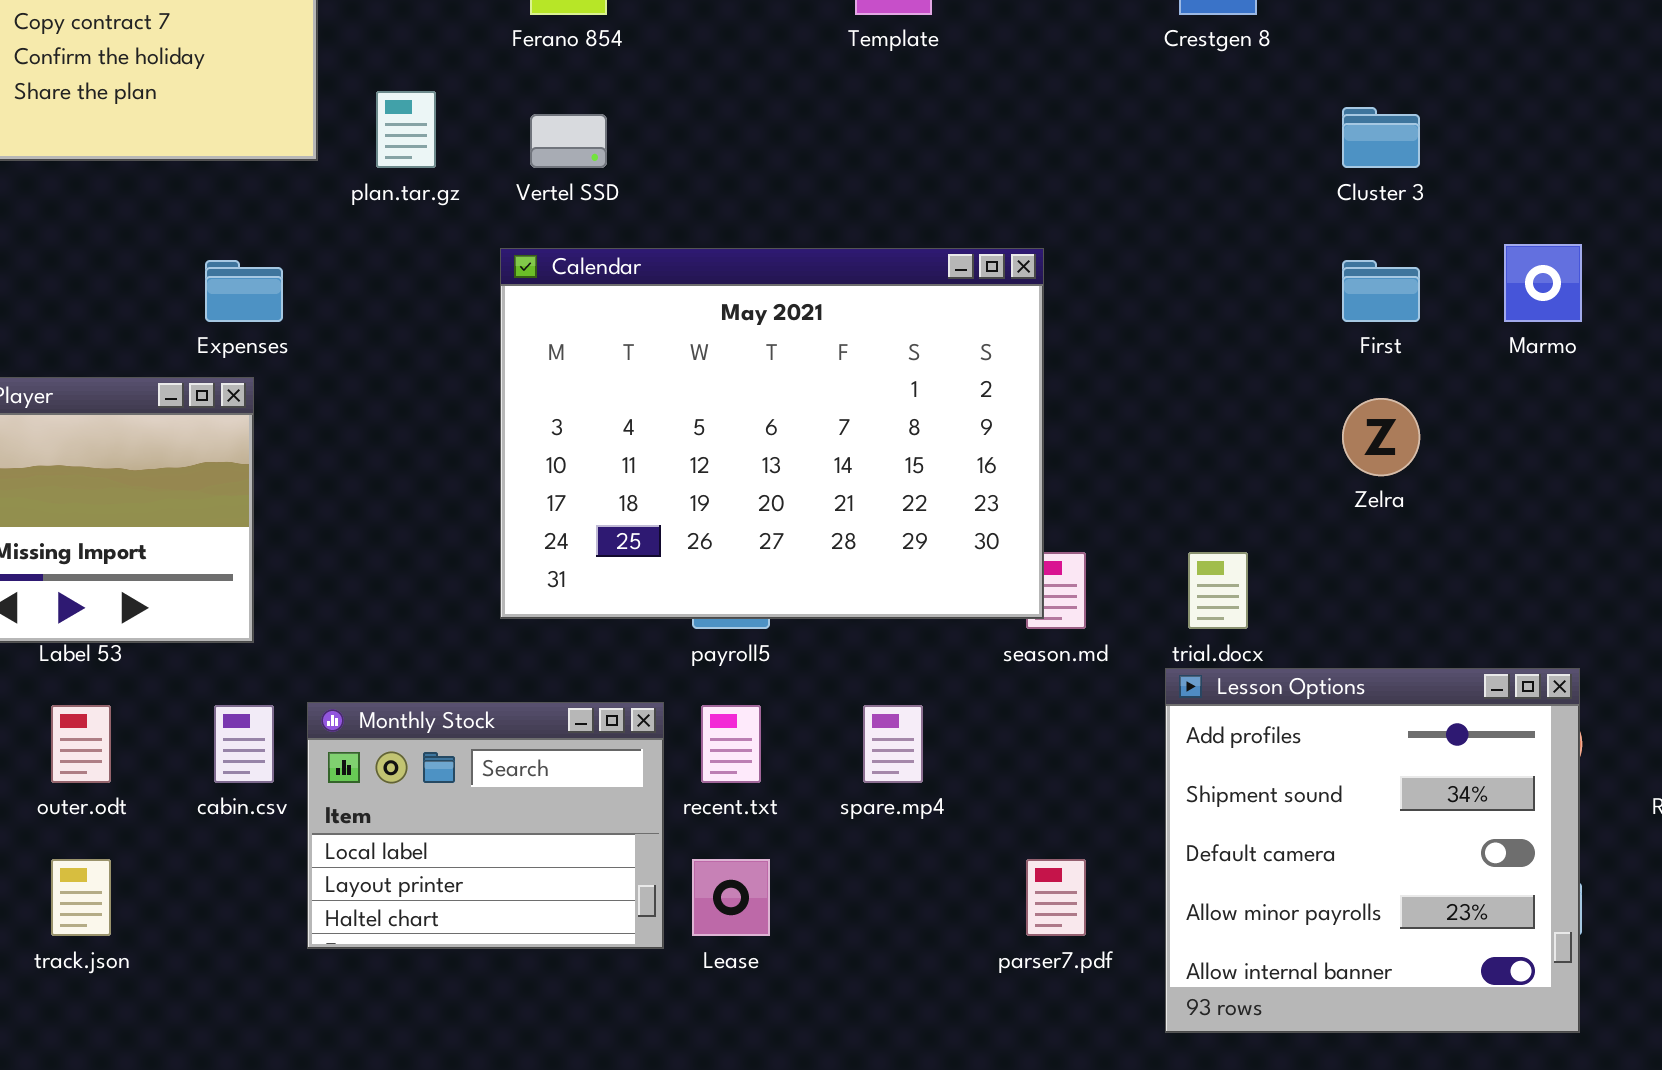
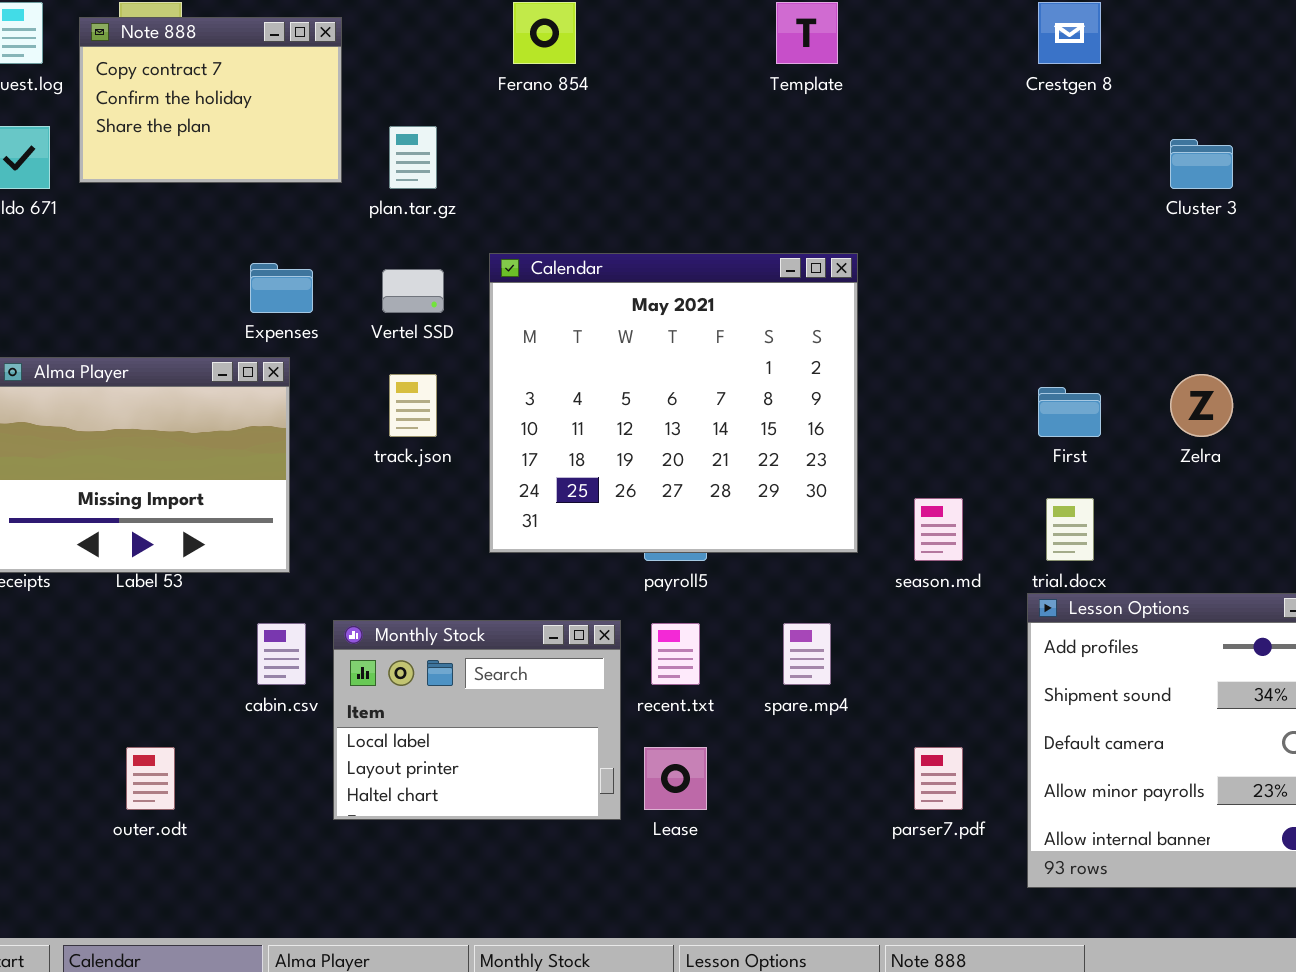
Vertel SSD: [530,114,607,168] -> [382,269,444,313], moved
Calendar: [500,248,1044,619] -> [489,253,858,553], resized
First: [1342,260,1420,322] -> [1038,387,1101,437], moved
outer.odt: [51,705,111,783] -> [126,747,175,810], moved
track.json: [51,859,111,936] -> [389,374,437,437], moved

